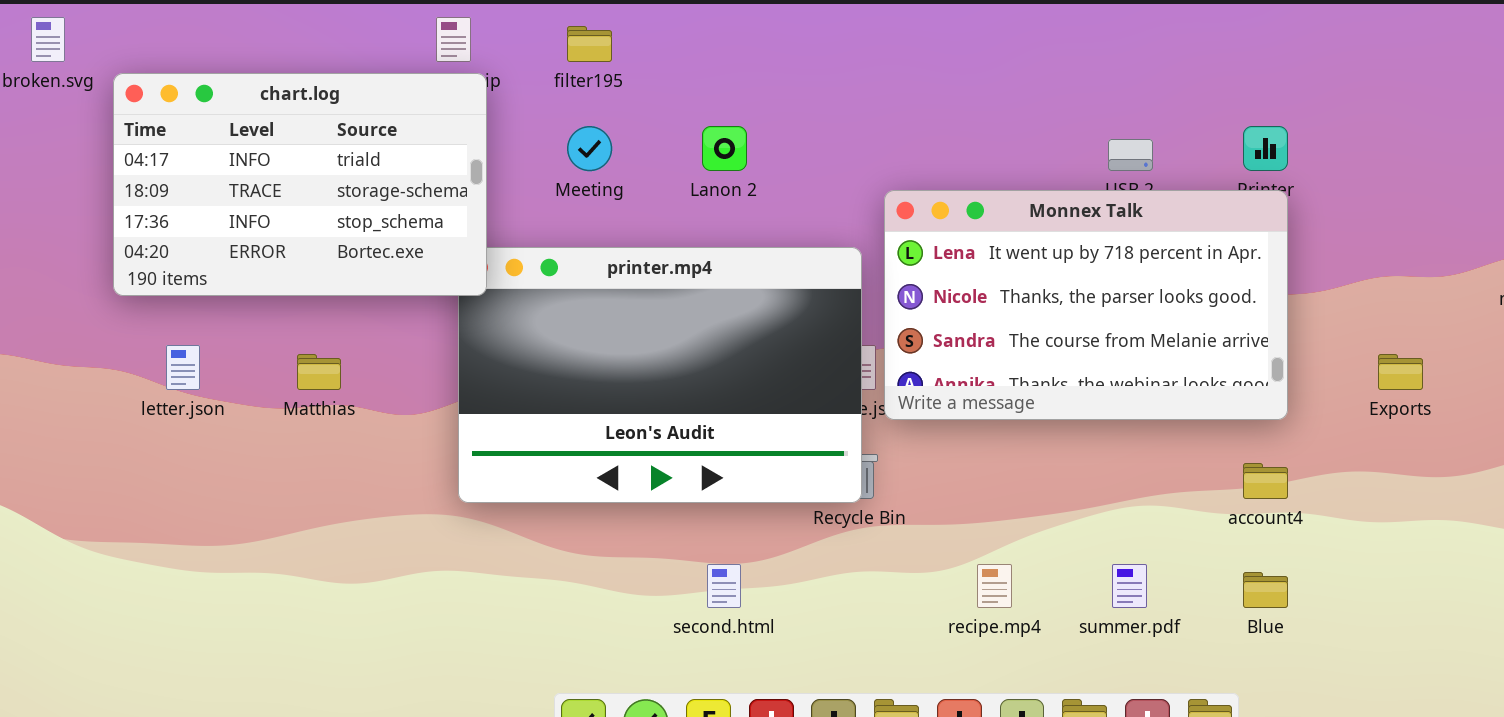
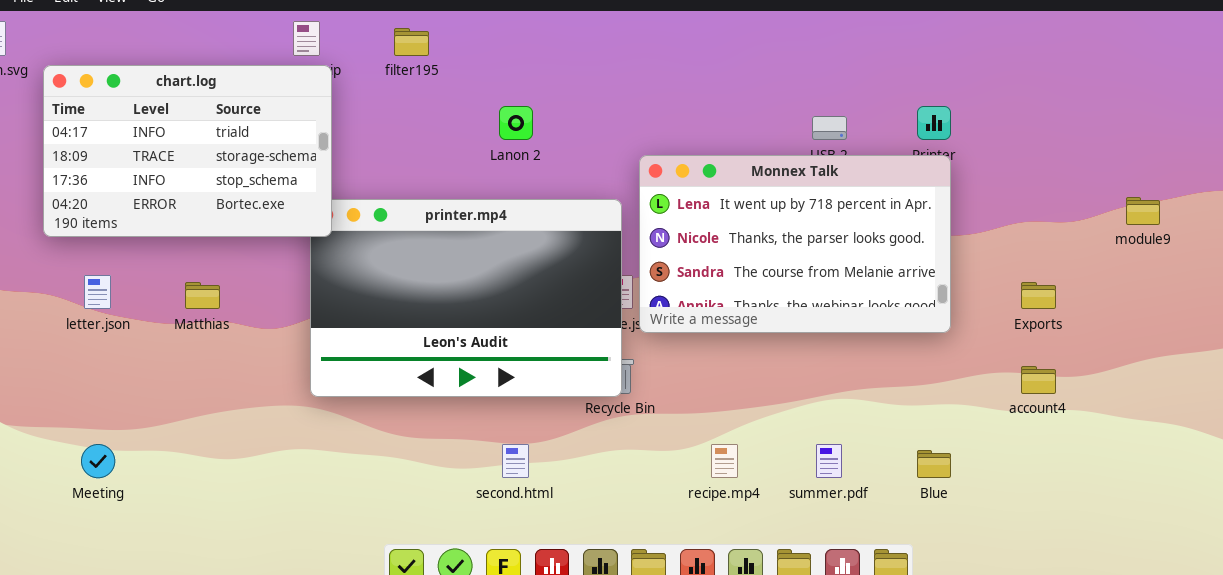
Meeting: [567,126,612,171] -> [81,444,115,478], moved
account4: [1243,463,1288,499] -> [1021,366,1056,394], moved

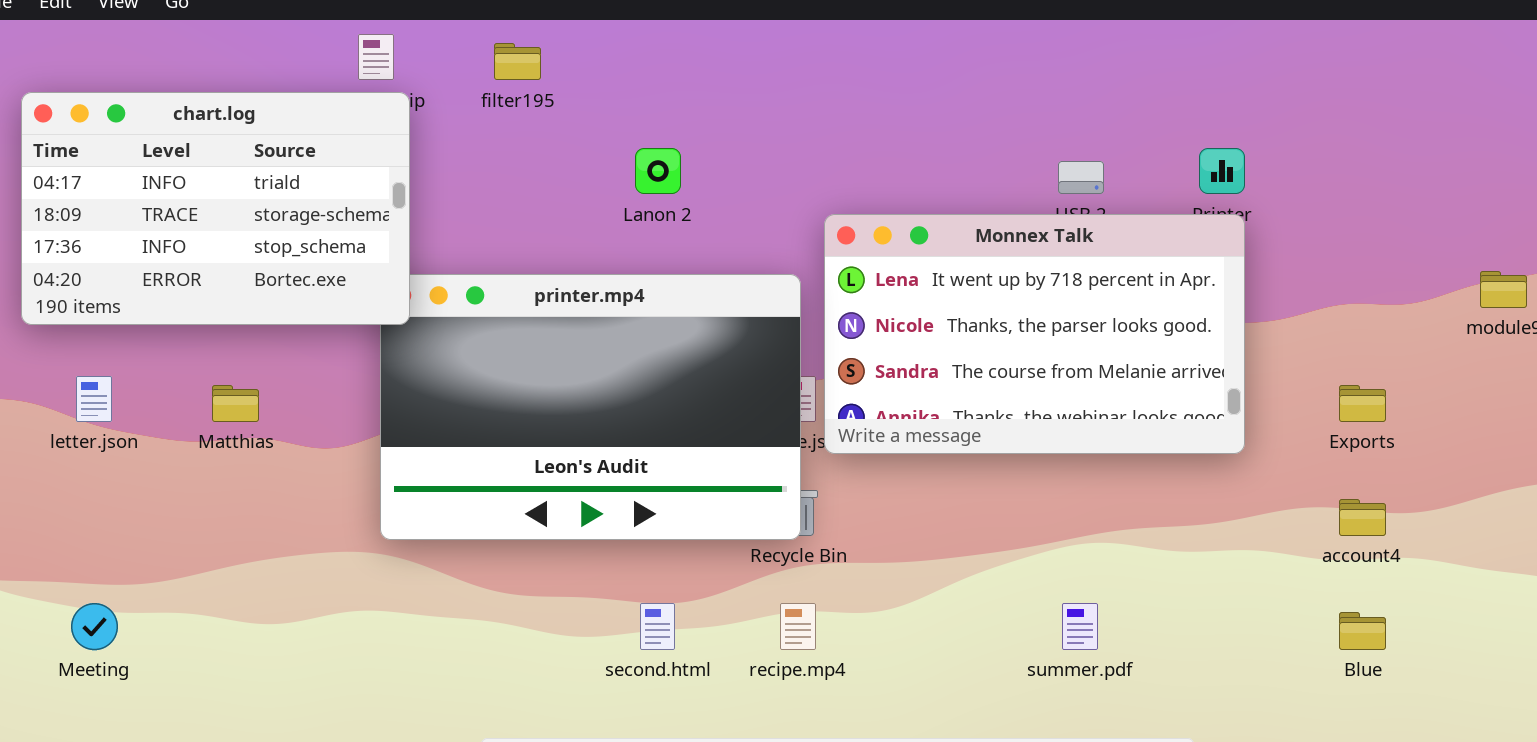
recipe.mp4: [711,444,738,478] -> [780,603,816,650], moved
Blue: [917,450,951,478] -> [1339,612,1386,650], moved

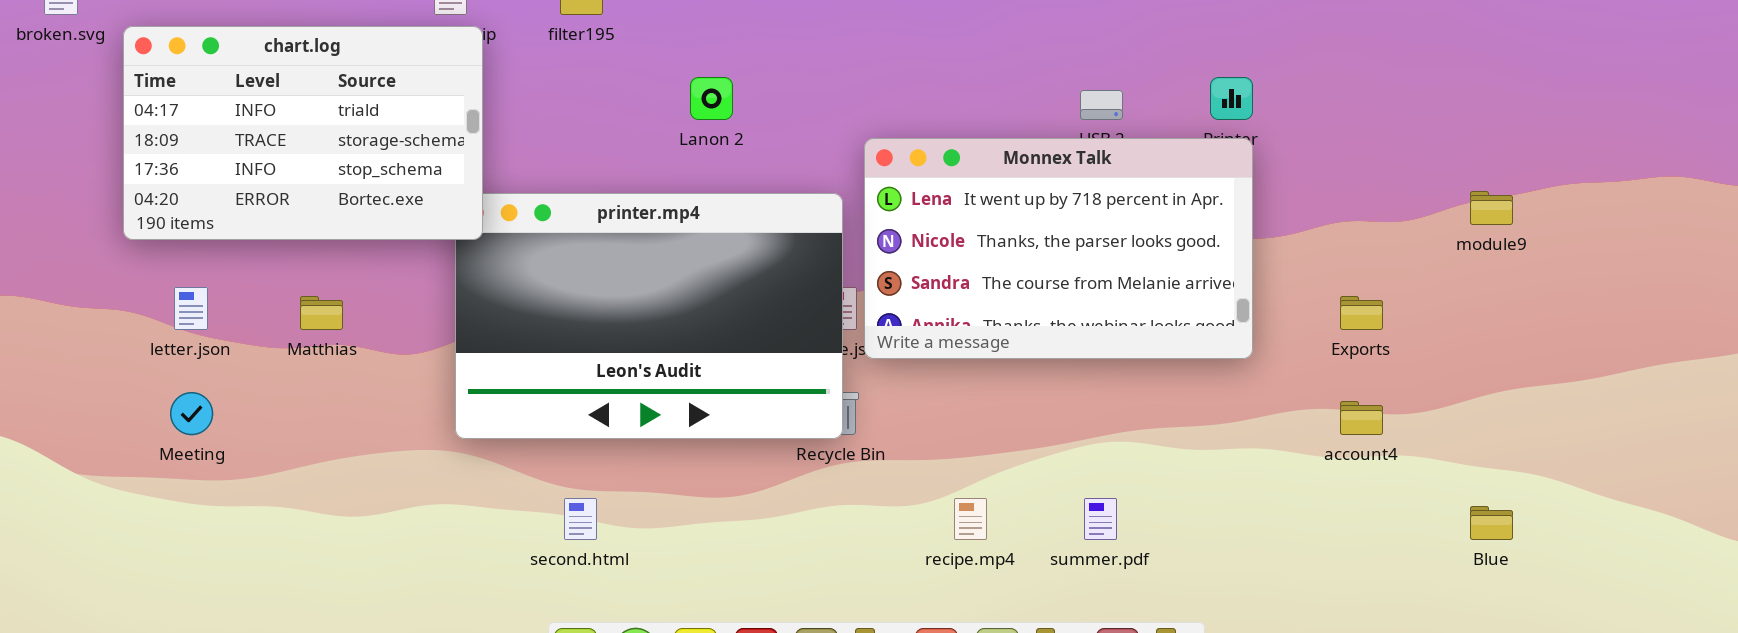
Meeting: [71,603,118,650] -> [170,392,213,435], moved
second.html: [640,603,675,650] -> [564,498,597,540], moved
recipe.mp4: [780,603,816,650] -> [954,498,987,540], moved
Blue: [1339,612,1386,650] -> [1470,506,1513,540], moved

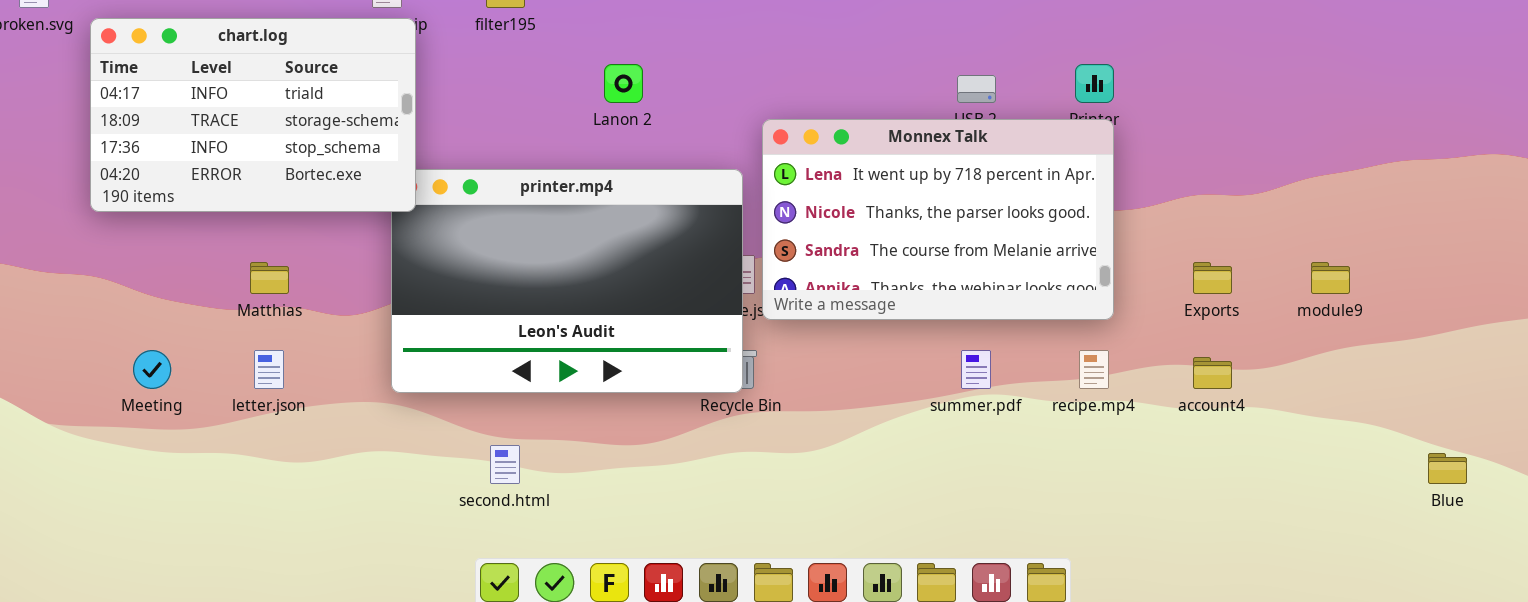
module9: [1470,191,1513,225] -> [1311,262,1350,294], moved
letter.json: [174,287,208,330] -> [254,350,284,389], moved
recipe.mp4: [954,498,987,540] -> [1079,350,1109,389], moved
summer.pdf: [1084,498,1117,540] -> [961,350,991,389], moved
Blue: [1470,506,1513,540] -> [1428,453,1467,484], moved

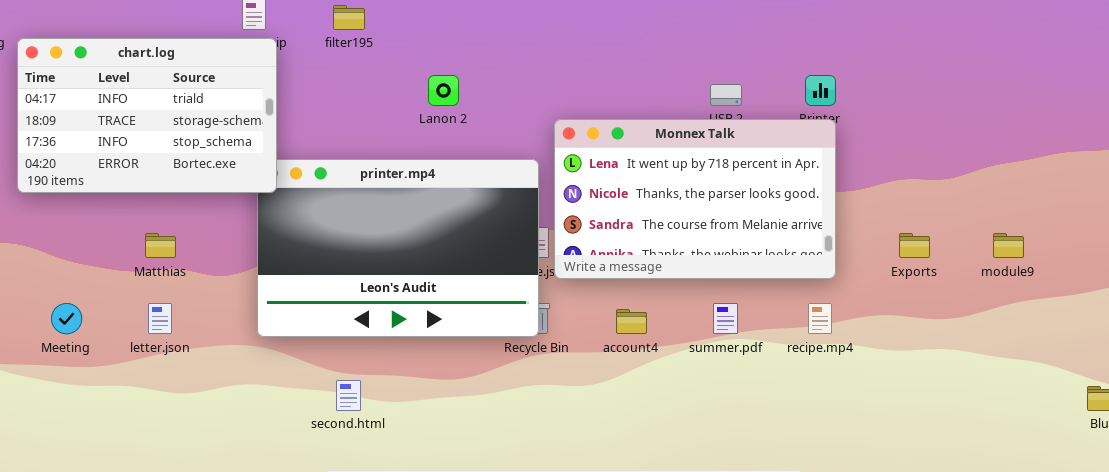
account4: [1193,357,1232,389] -> [616,309,647,334], moved

